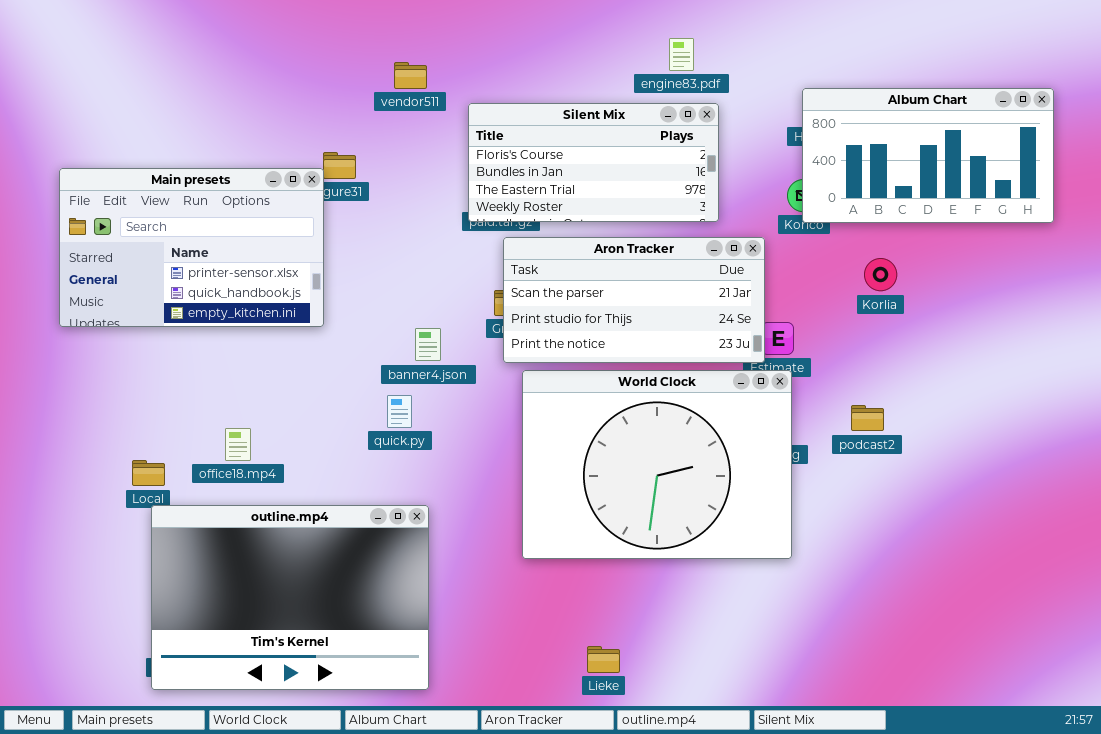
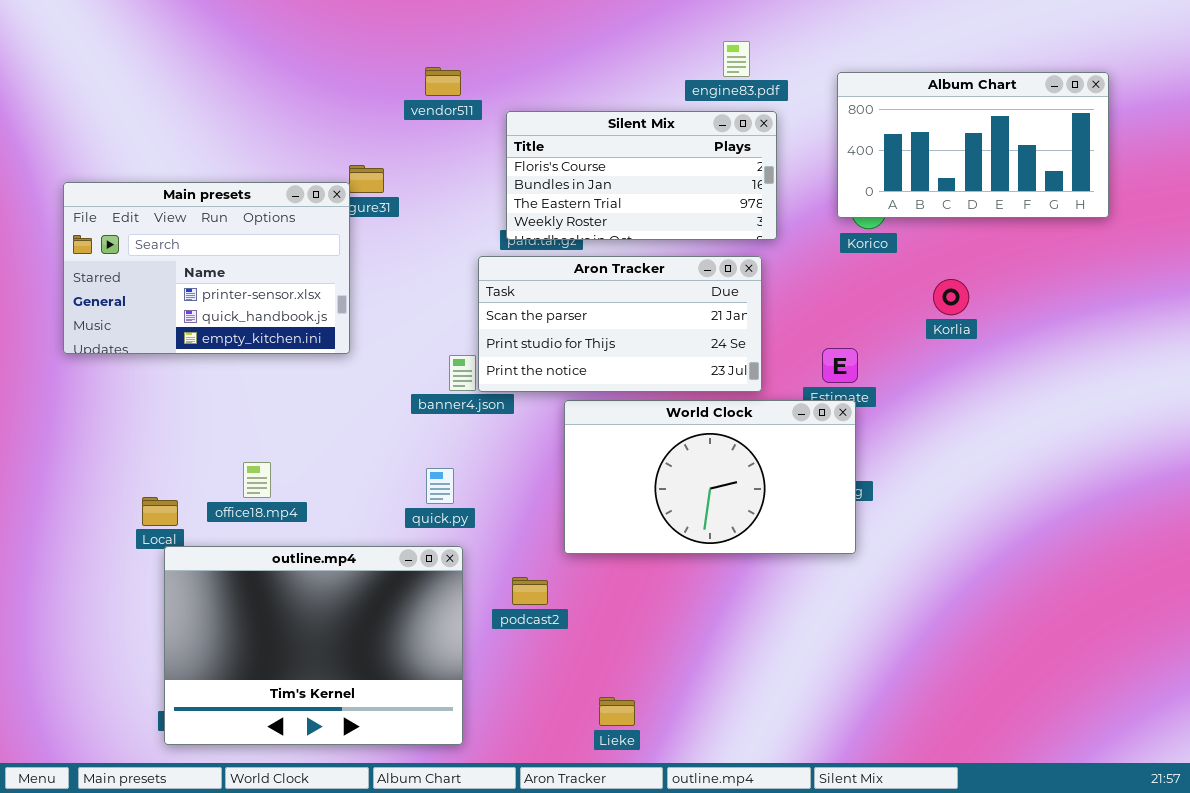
Album Chart: [802,88,1054,223] -> [837,72,1109,218], moved
Aron Tracker: [503,237,765,363] -> [478,256,762,392], moved
World Clock: [522,370,792,559] -> [564,400,856,554], resized
quick.py: [387,395,412,428] -> [426,468,454,504], moved
podcast2: [851,405,884,431] -> [512,577,548,605], moved
Lieke: [587,646,620,673] -> [599,697,635,726], moved

